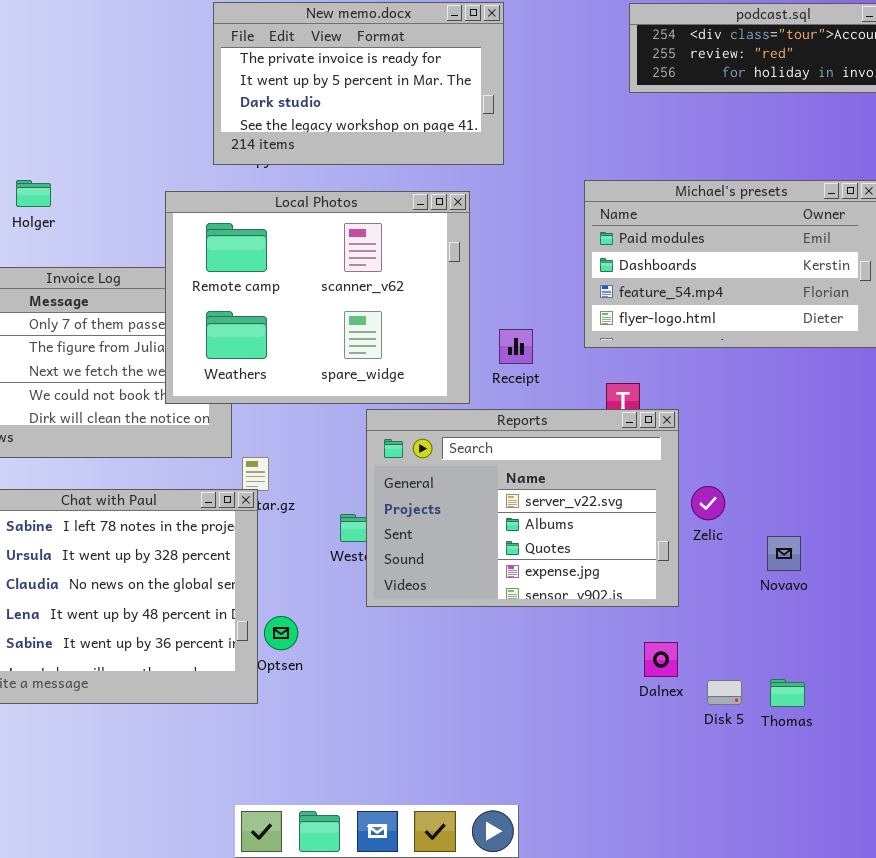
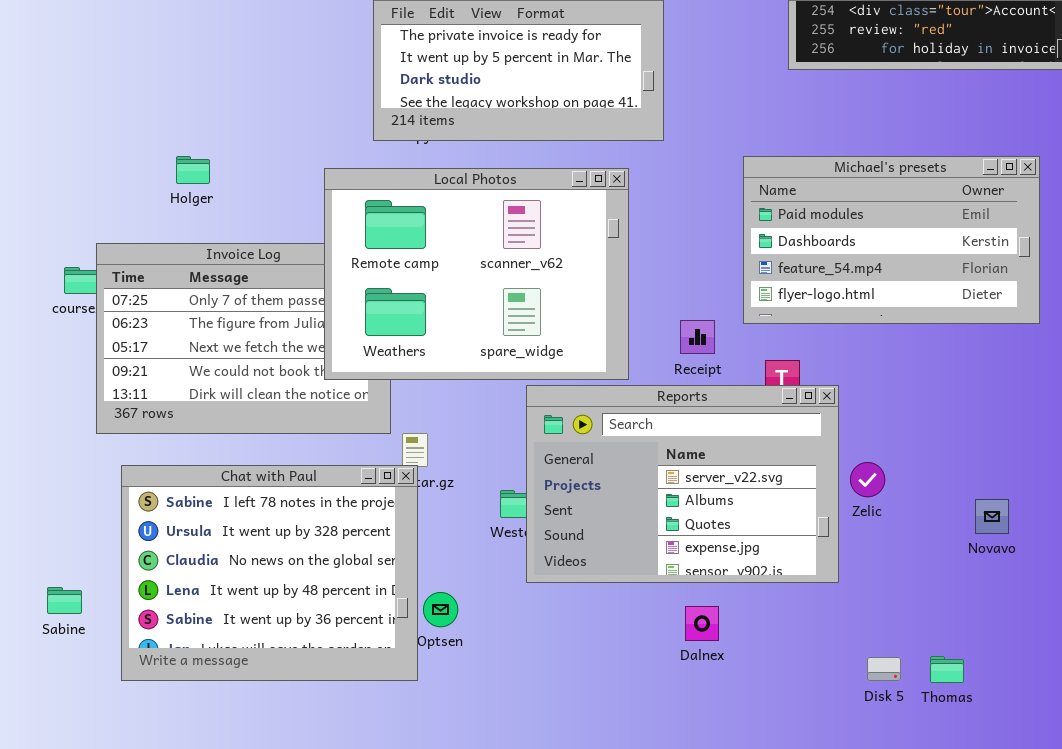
Receipt: [499,329,533,364] -> [680,320,715,354], moved
Novavo: [767,536,801,571] -> [975,499,1009,534], moved
Dalnex: [644,642,678,677] -> [685,606,719,641], moved

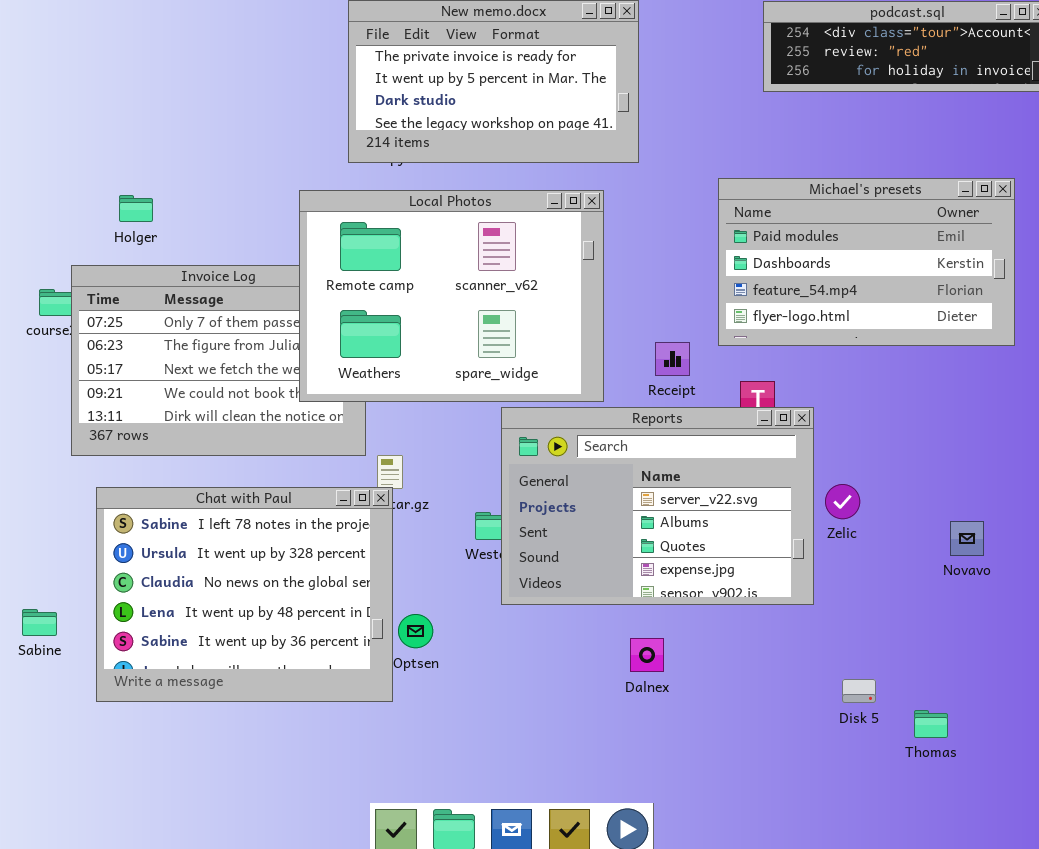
Holger: [176,156,210,184] -> [119,195,153,222], moved
Dalnex: [685,606,719,641] -> [630,638,664,672], moved
Thomas: [930,656,964,683] -> [914,710,948,738], moved

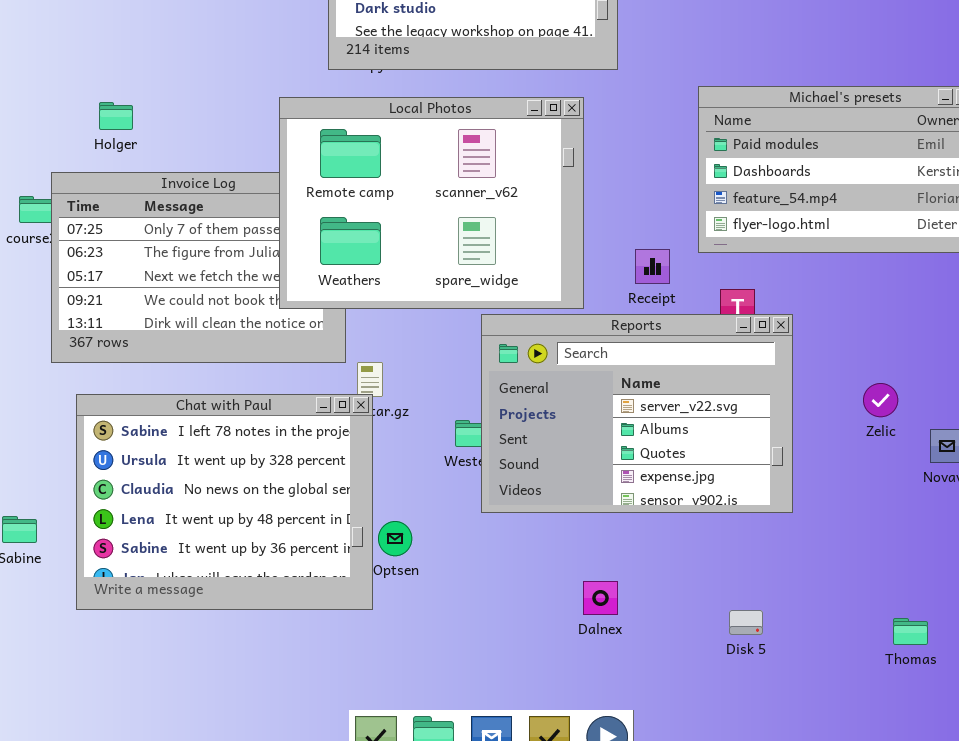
Zelic: [825,484,860,519] -> [863,383,898,417], moved
Dalnex: [630,638,664,672] -> [583,581,618,615], moved
Disk 5: [842,679,876,703] -> [729,610,763,635], moved

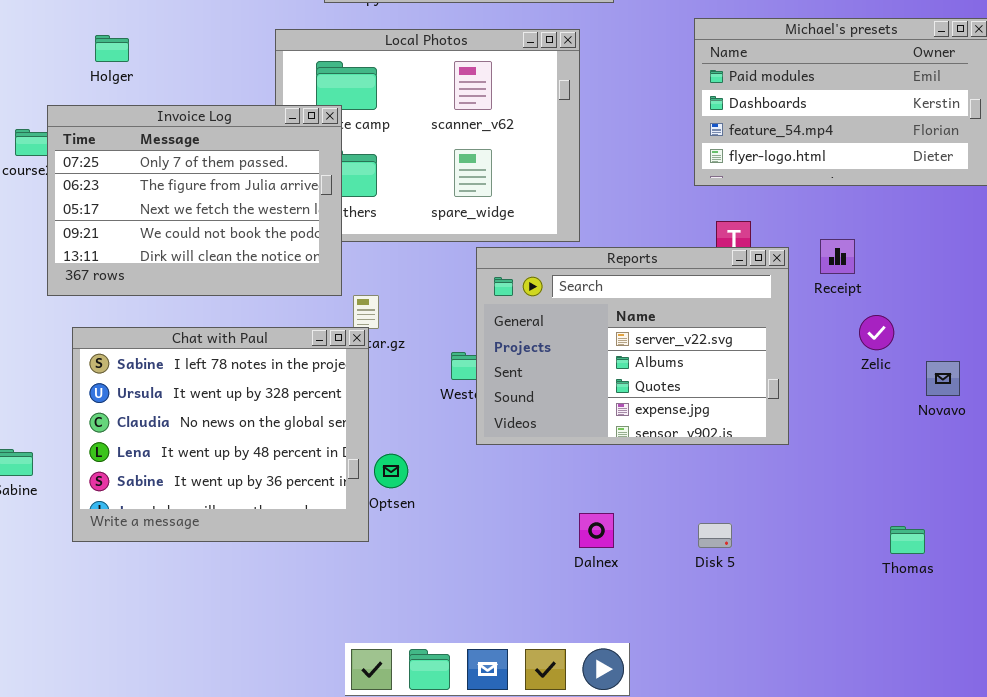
Invoice Log: [51,172,346,363] -> [47,105,342,296], raised
Receipt: [635,249,670,284] -> [820,239,855,274], moved
Disk 5: [729,610,763,635] -> [698,523,732,548], moved
Thomas: [893,618,928,645] -> [890,526,925,554], moved

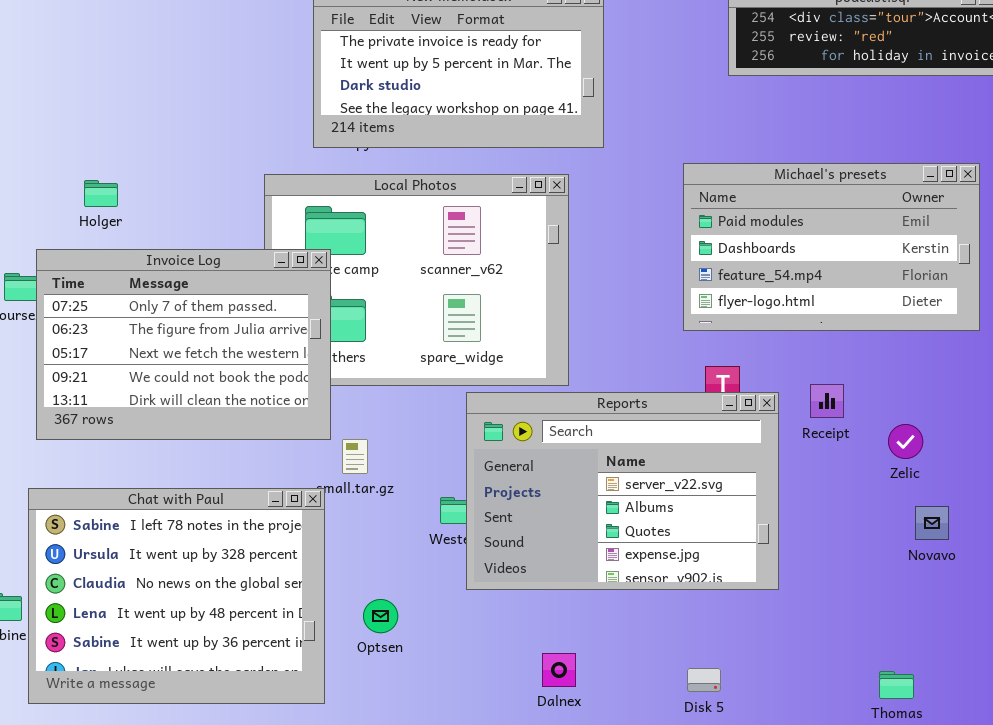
Zelic: [859,315,894,350] -> [888,424,923,459], moved
Chat with Paul: [72,327,369,542] -> [28,488,325,704], moved
Dalnex: [579,513,614,548] -> [542,653,576,687], moved

